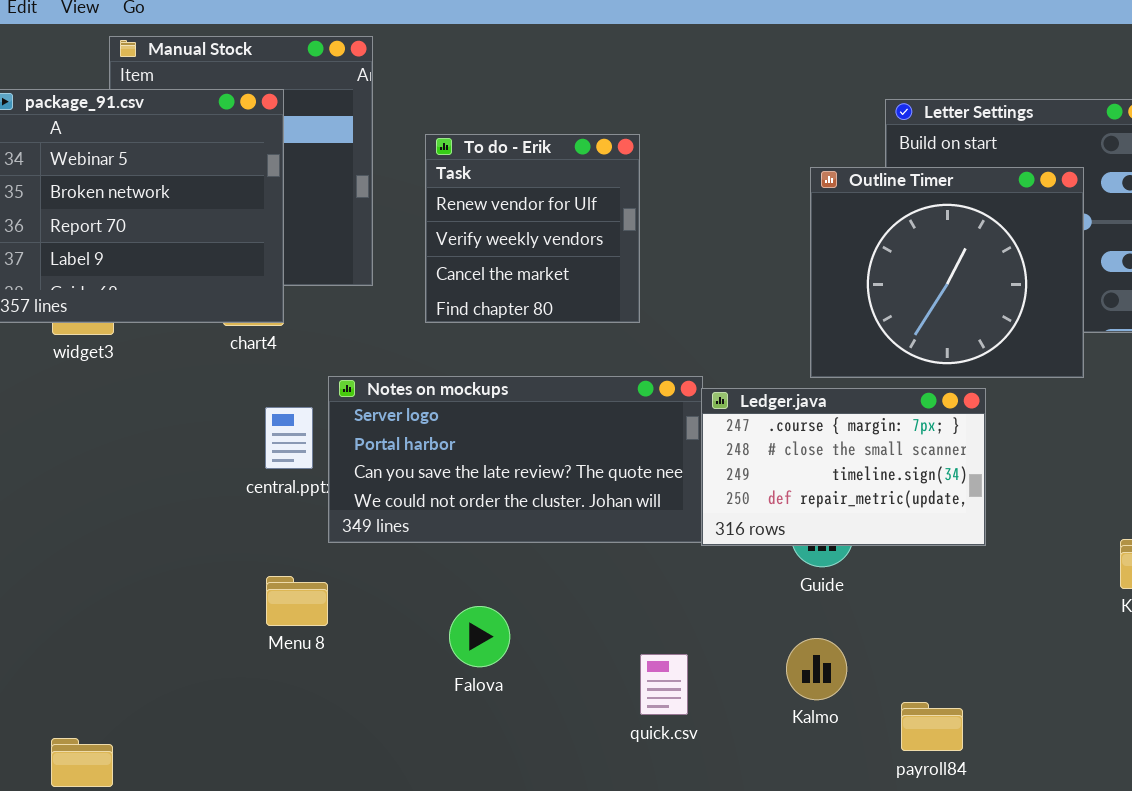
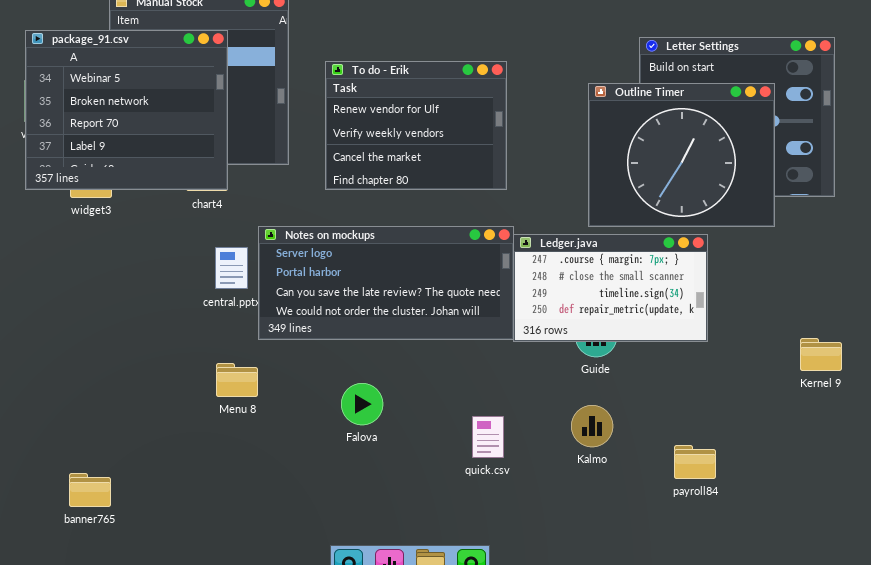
To do - Erik: [425,134,640,323] -> [325,61,507,190], resized
payroll84: [901,702,963,751] -> [674,445,716,479], moved

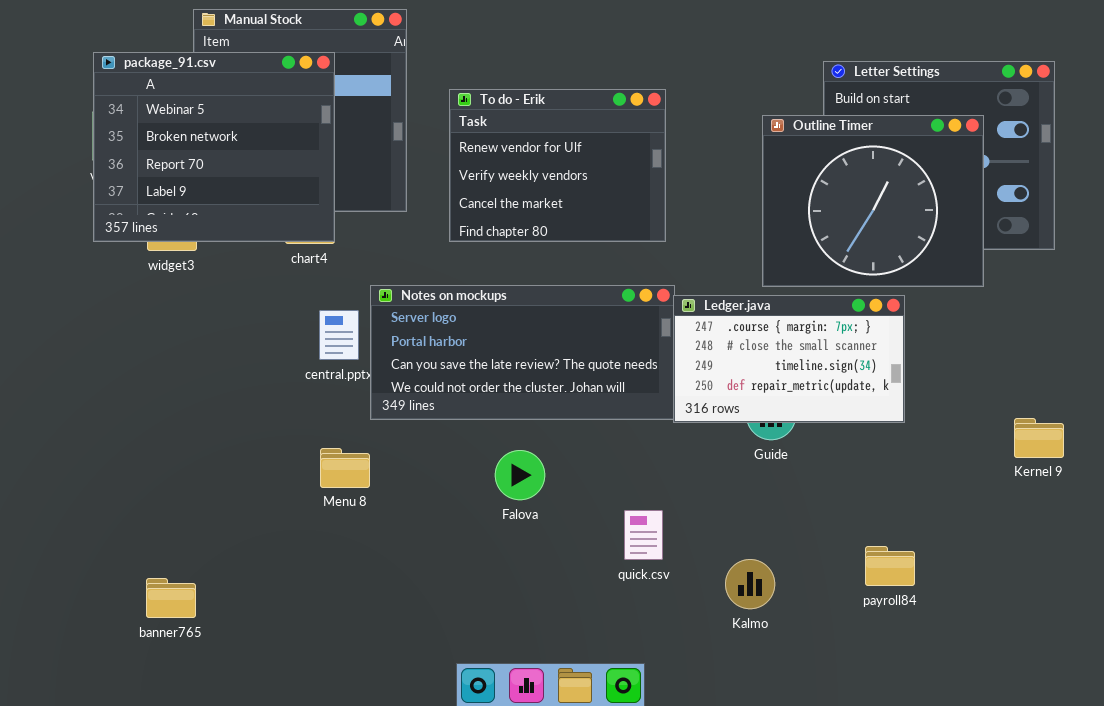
Falova: [341,383,383,425] -> [495,450,545,500], moved
Kalmo: [571,405,613,447] -> [725,559,775,609], moved

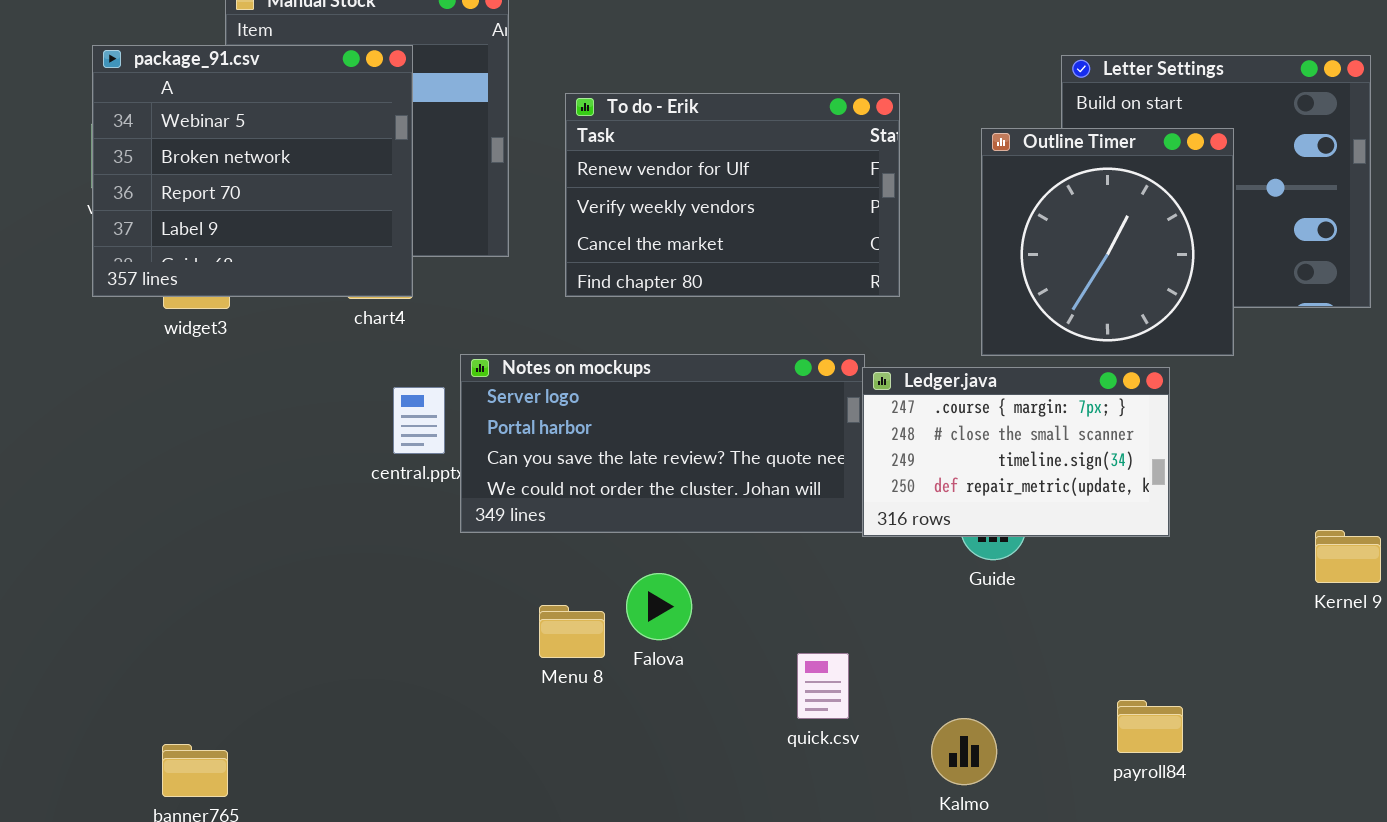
To do - Erik: [449,89,666,242] -> [565,93,900,297], resized
Outline Timer: [762,115,984,287] -> [981,128,1234,356], resized
Menu 8: [320,448,370,488] -> [539,605,605,658], moved

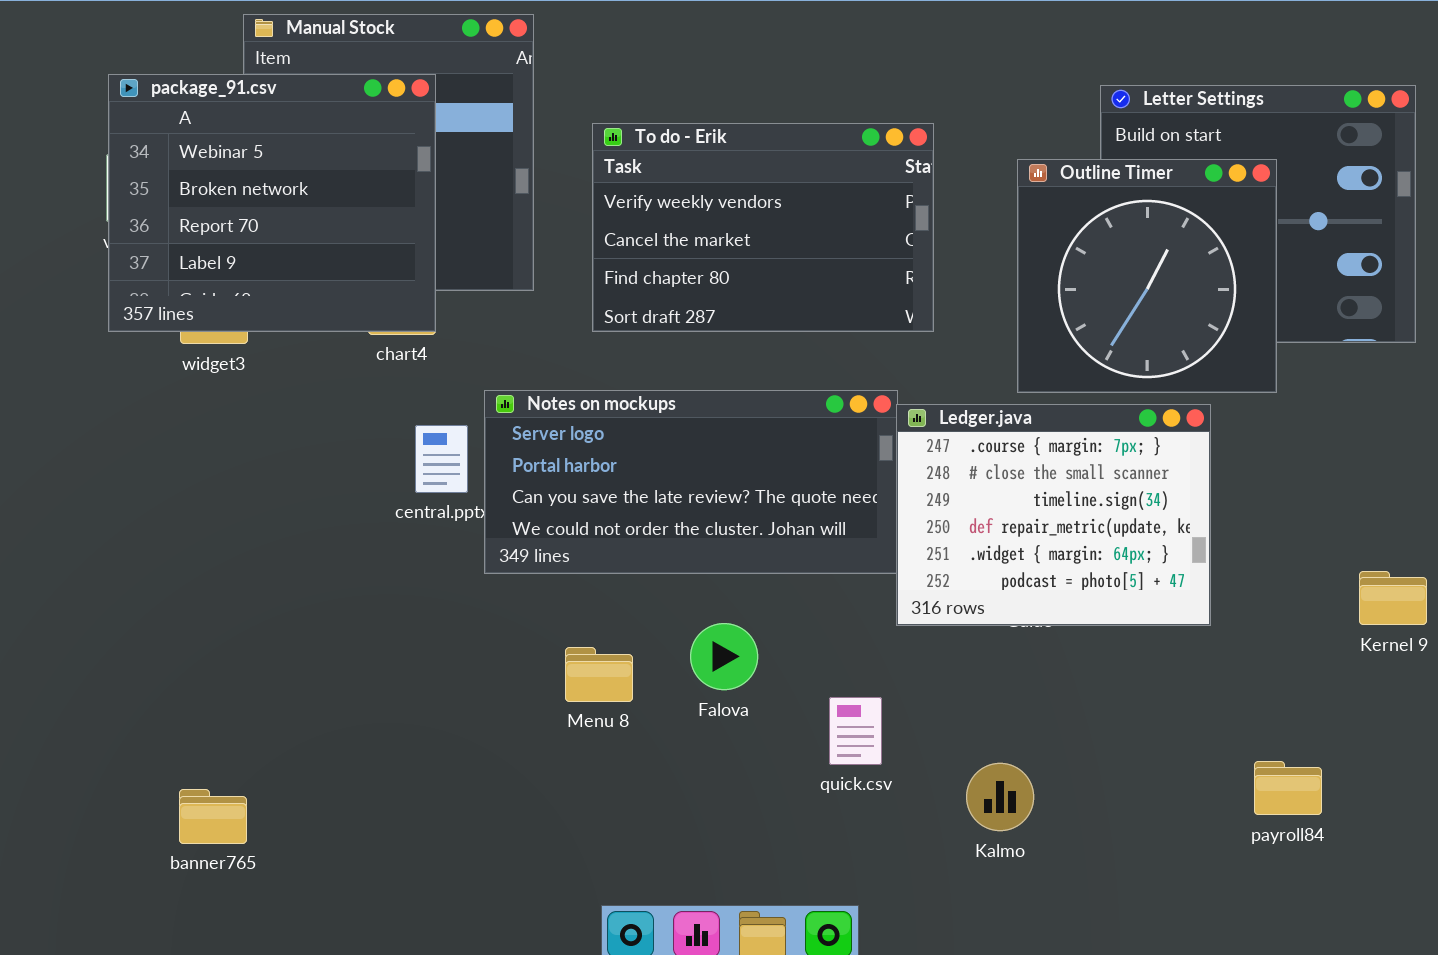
To do - Erik: [565,93,900,297] -> [592,123,934,332], scrolled down 1 row
Ledger.java: [862,367,1170,537] -> [896,404,1211,626], resized
Falova: [626,573,692,640] -> [690,623,758,690], moved
payroll84: [1117,700,1183,753] -> [1254,761,1322,815], moved

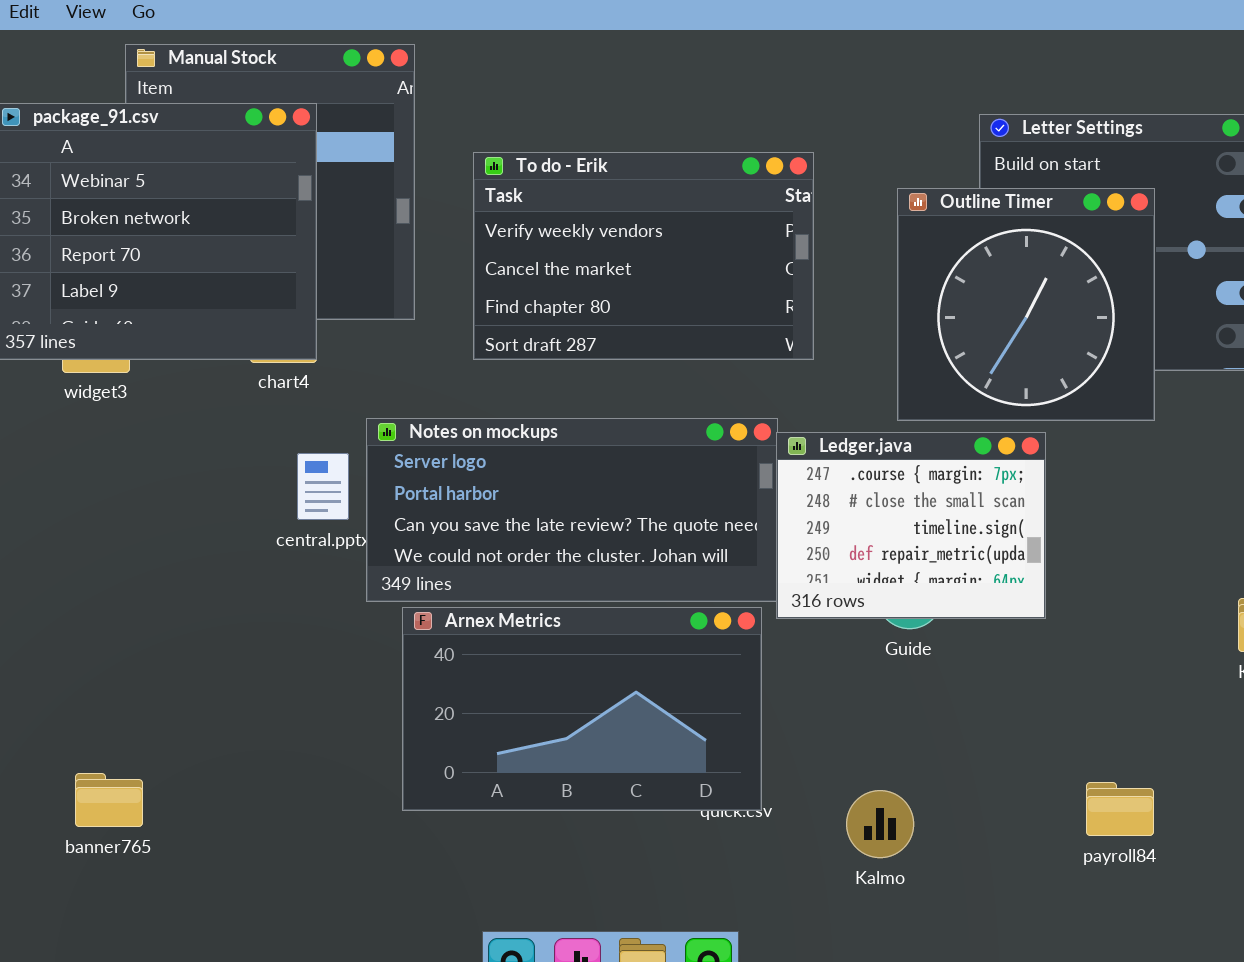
Ledger.java: [896,404,1211,626] -> [776,432,1046,619], resized
Arnex Metrics: none -> [402,607,762,811], opened
payroll84: [1254,761,1322,815] -> [1086,782,1154,836], moved
banner765: [179,789,247,844] -> [75,773,143,827], moved

